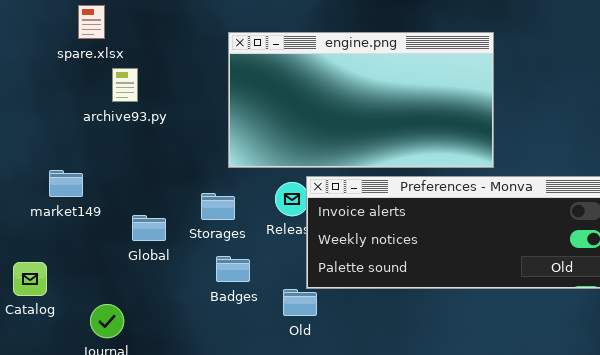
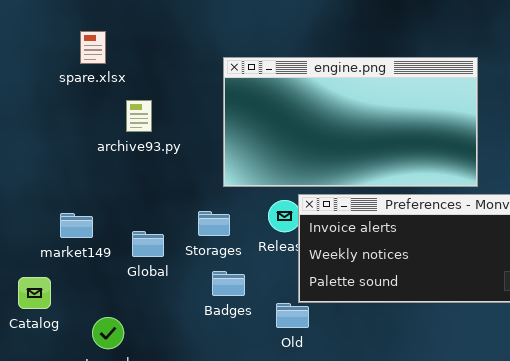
archive93.py: [112,68,138,102] -> [126,100,152,132], moved
market149: [49,170,83,197] -> [60,213,93,238], moved

